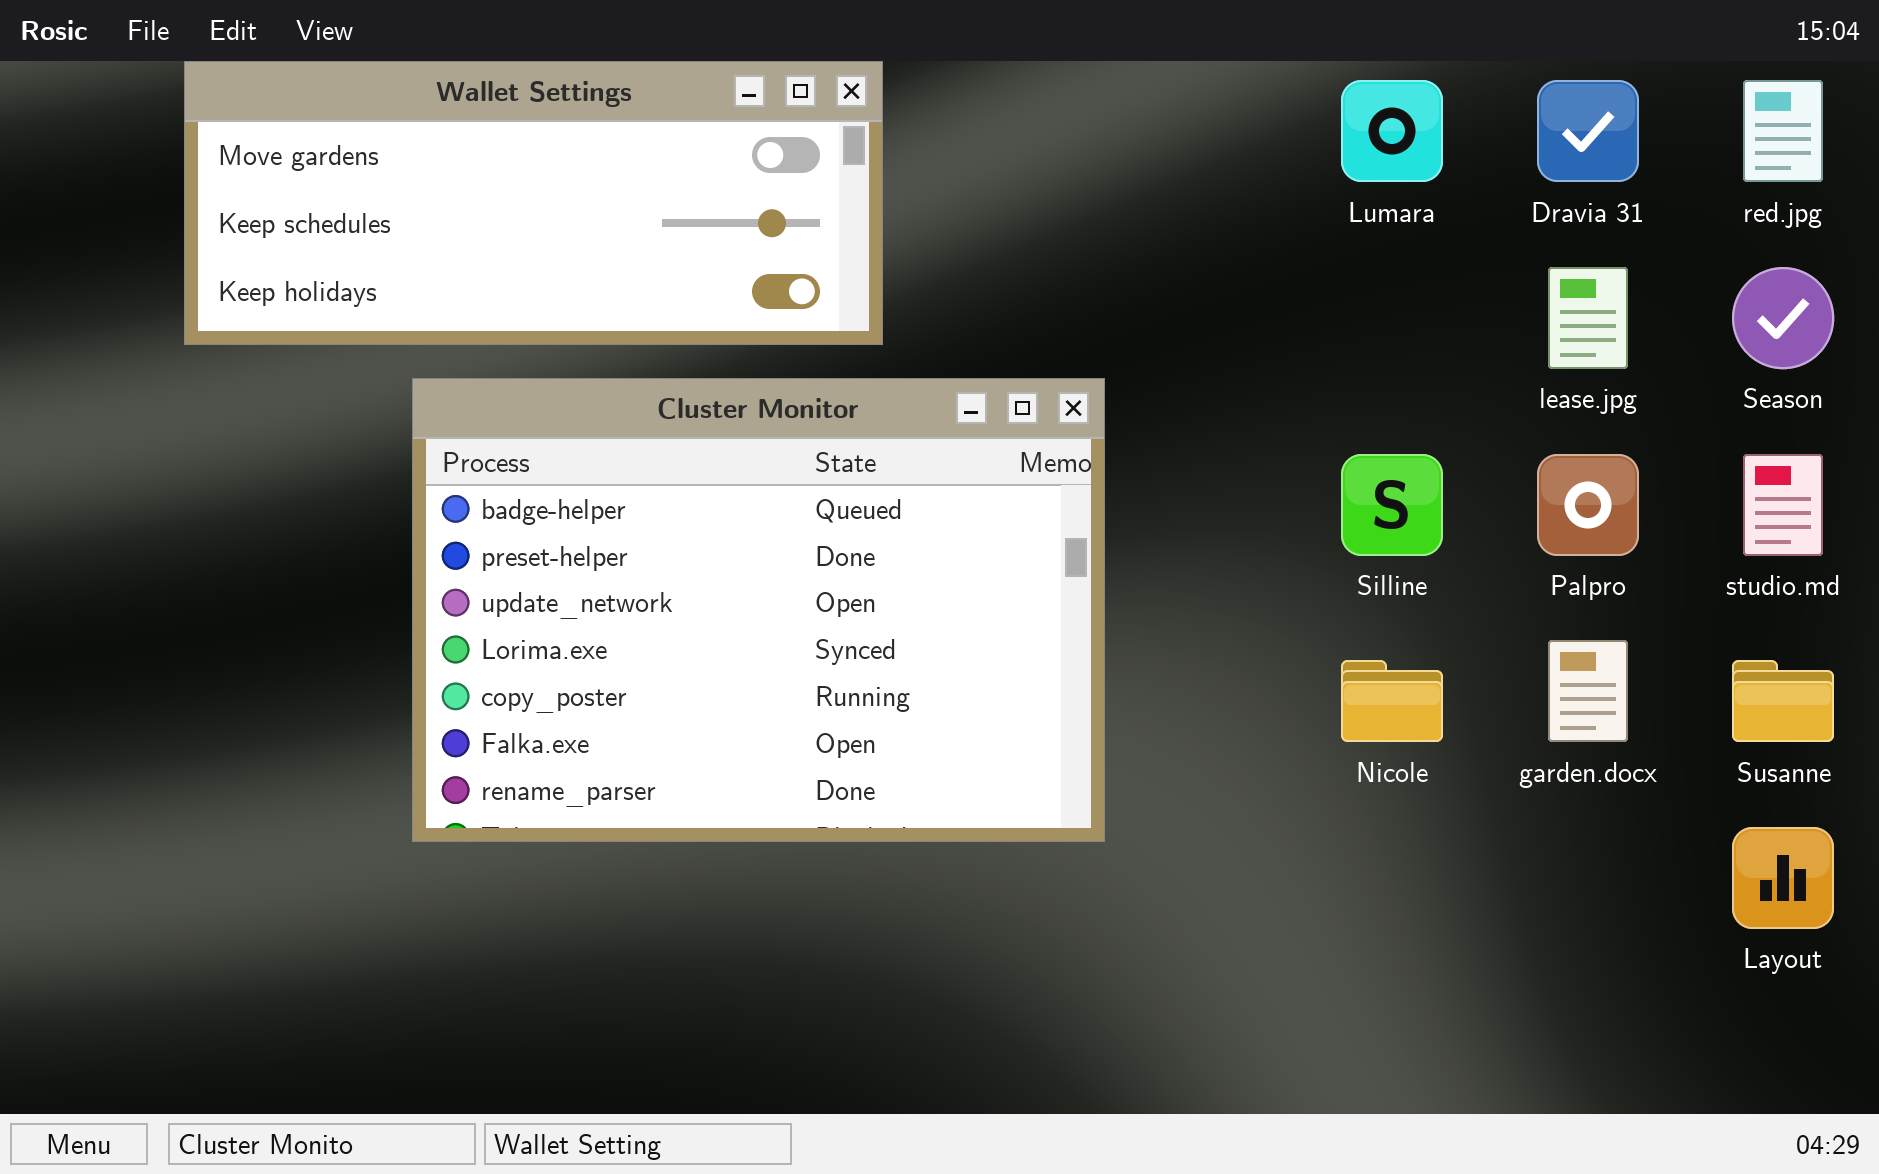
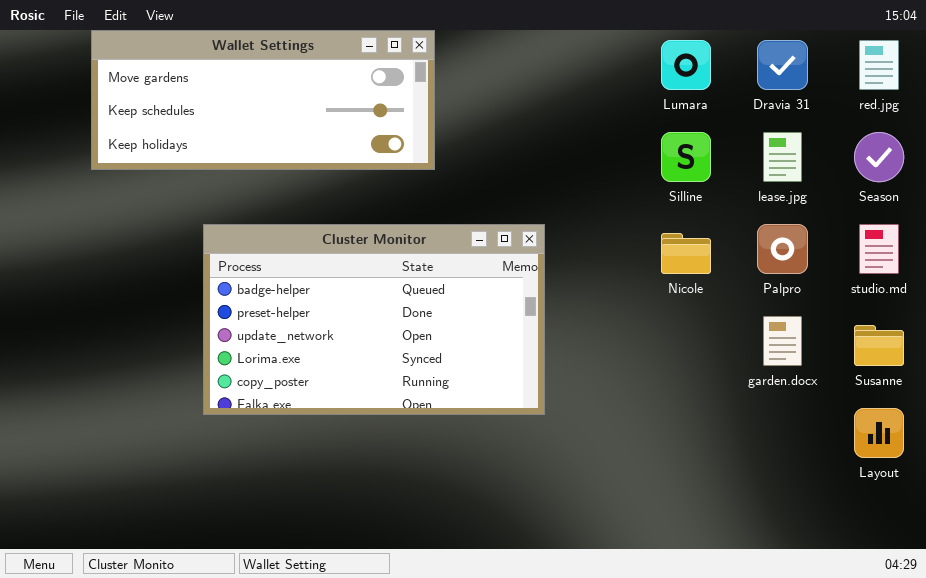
Cluster Monitor: [412,378,1105,842] -> [203,224,545,415], resized
Silline: [1341,454,1443,556] -> [661,132,711,182], moved
Nicole: [1341,660,1443,742] -> [661,233,711,274], moved

